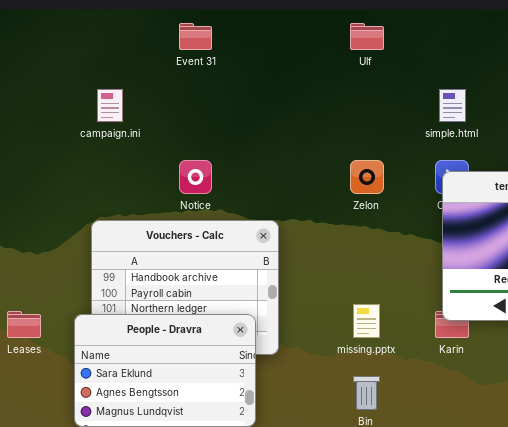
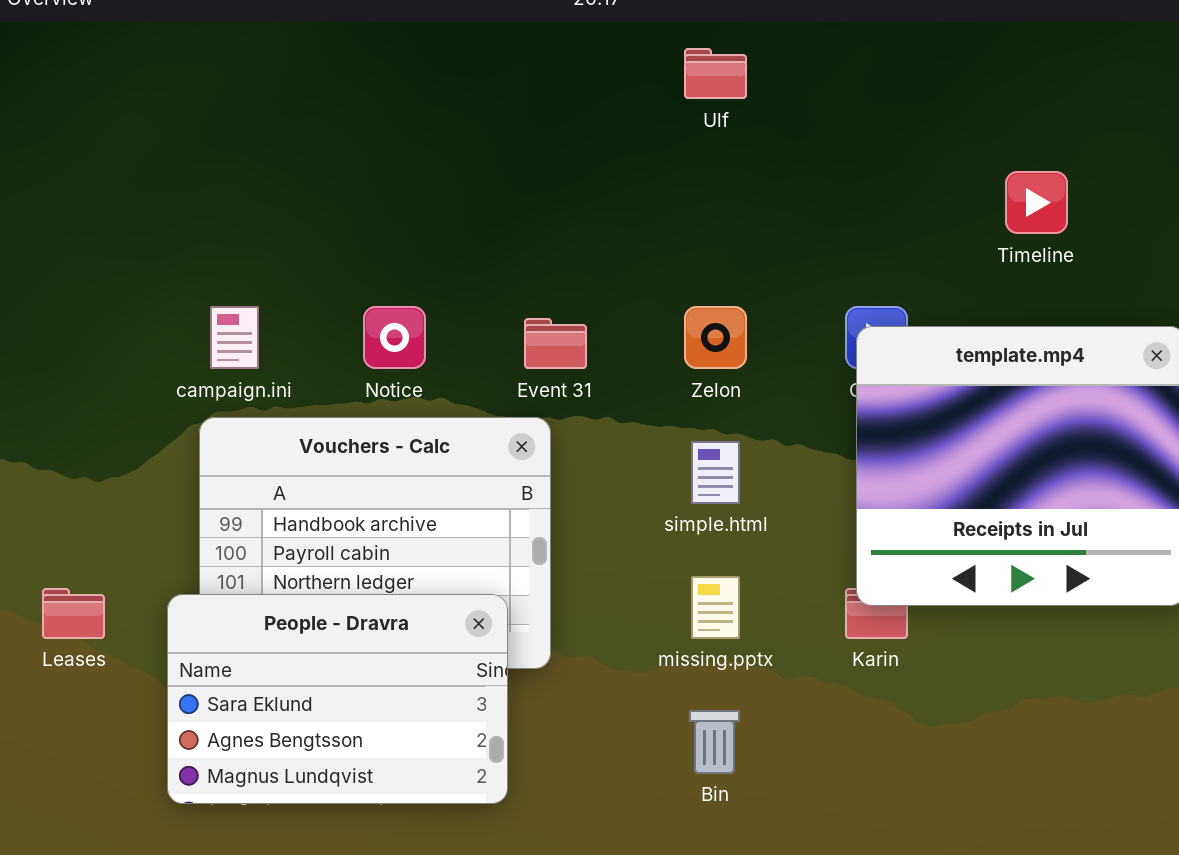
Event 31: [179,23,212,50] -> [524,318,587,369], moved
campaign.ini: [97,89,123,122] -> [210,306,259,369], moved
simple.html: [439,89,466,122] -> [691,441,740,504], moved

